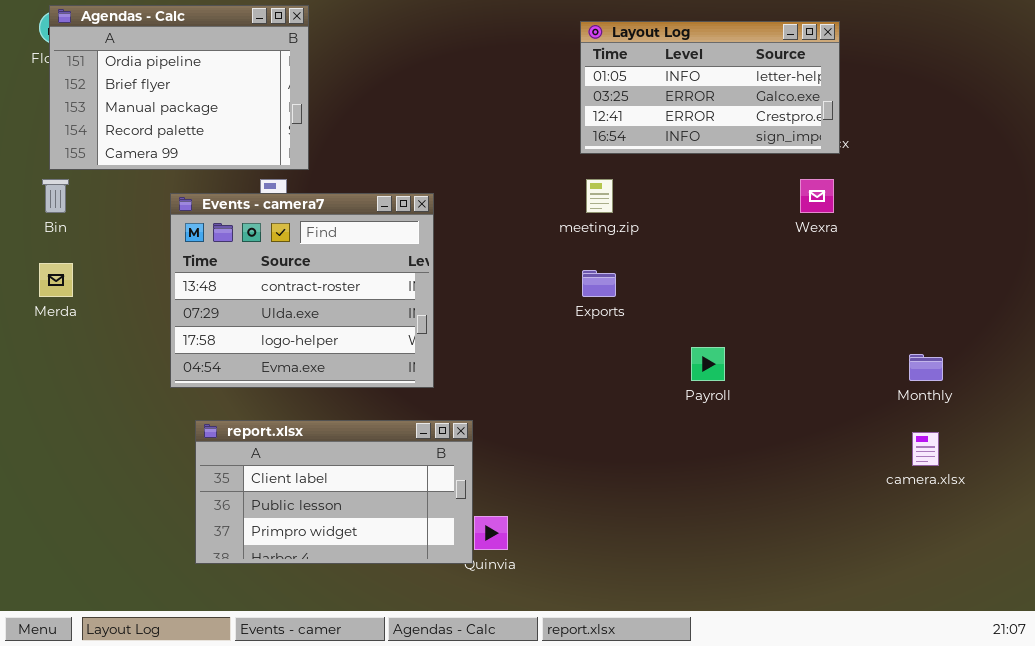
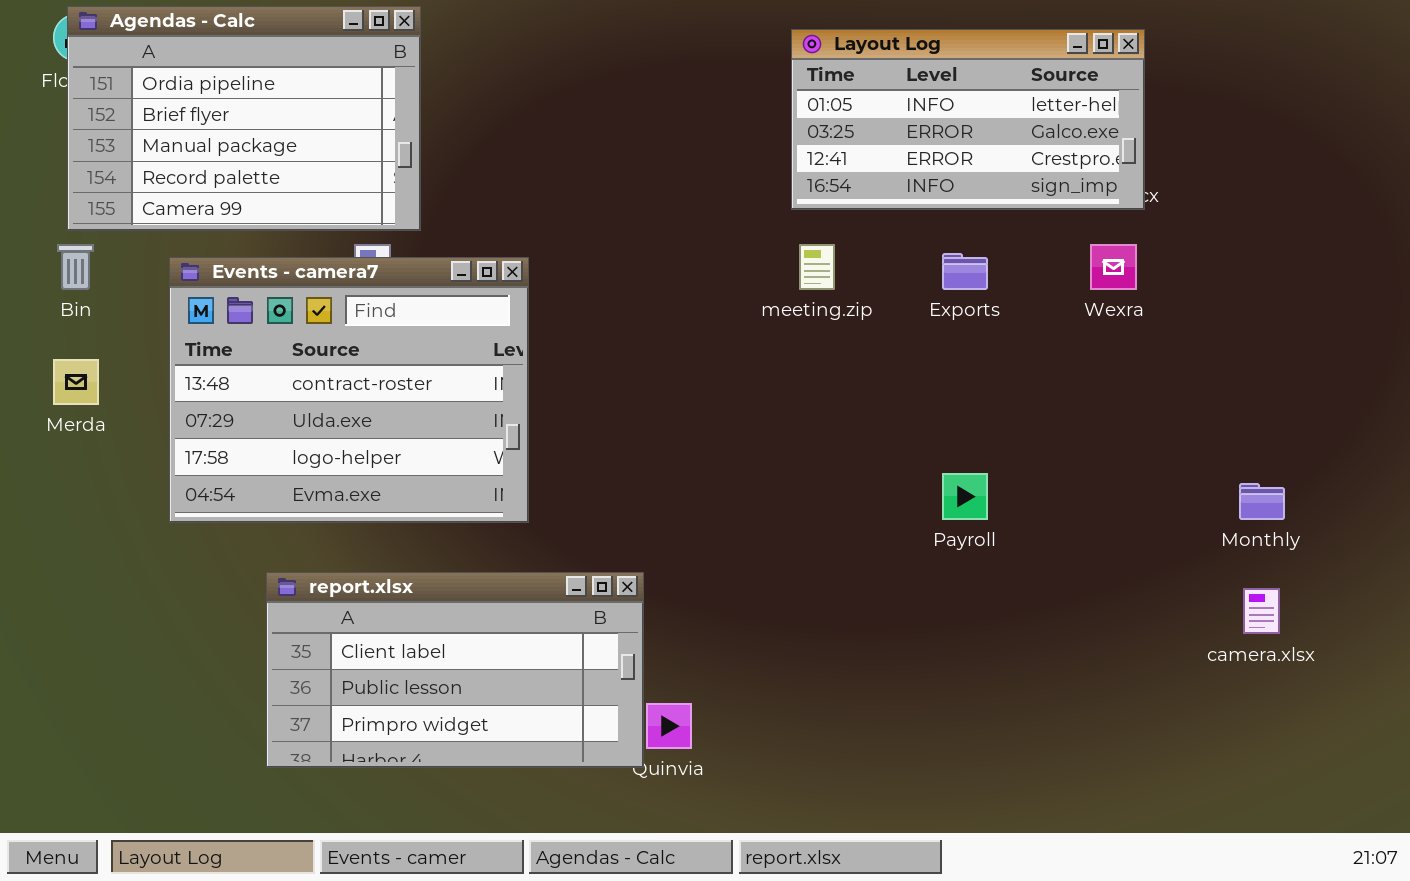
Events - camera7: [170,193,434,388] -> [169,257,529,523], moved
Exports: [582,270,616,297] -> [942,253,988,290], moved

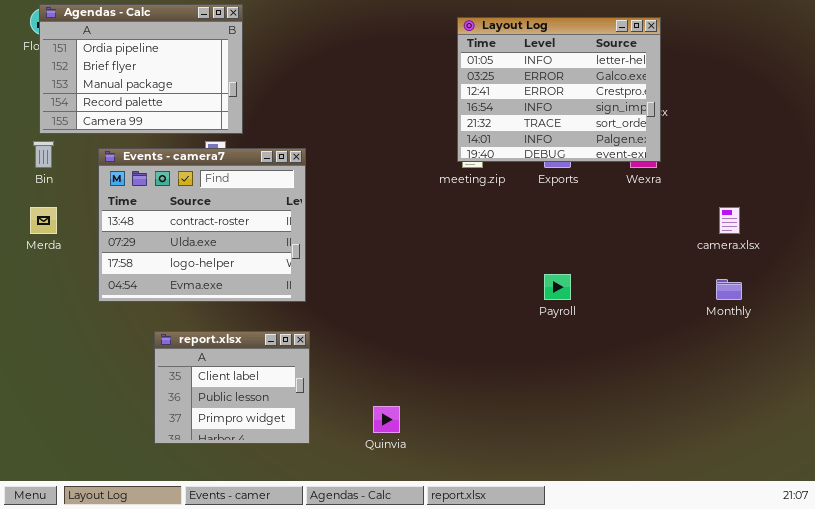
Layout Log: [791,29,1145,210] -> [457,17,661,162], resized
report.xlsx: [266,572,644,768] -> [154,331,310,444], resized
camera.xlsx: [1243,588,1280,634] -> [719,207,740,234], moved

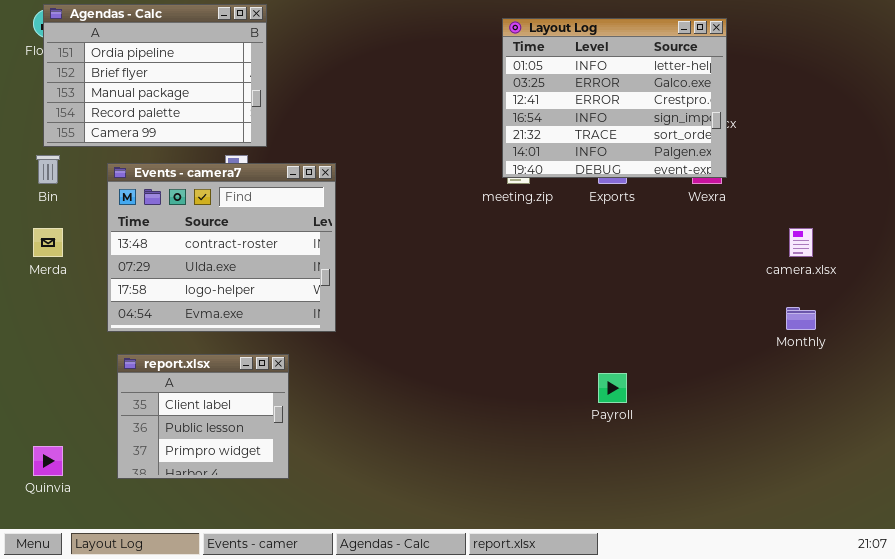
Payroll: [544,274,571,300] -> [598,373,627,403], moved
report.xlsx: [154,331,310,444] -> [117,354,289,479], moved
Quinvia: [373,406,400,433] -> [33,446,63,476], moved

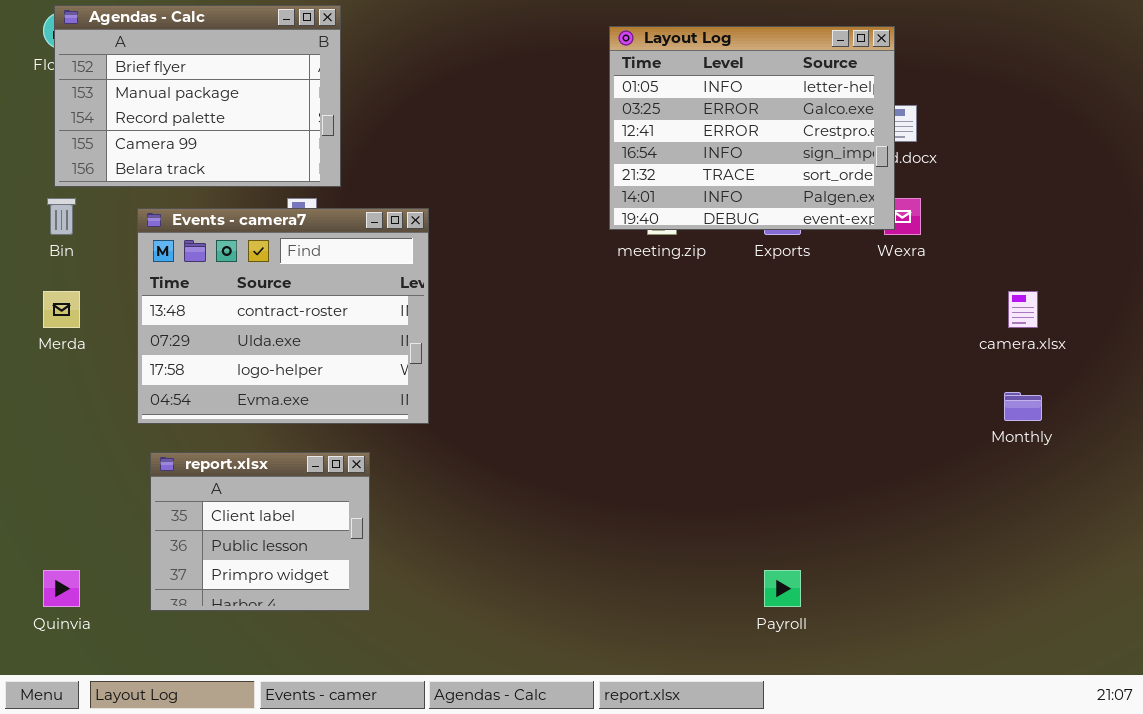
Agendas - Calc: [43,4,267,147] -> [54,5,341,187], scrolled down 1 row
Layout Log: [502,18,727,178] -> [609,26,895,230], moved
Payroll: [598,373,627,403] -> [764,570,801,607], moved

